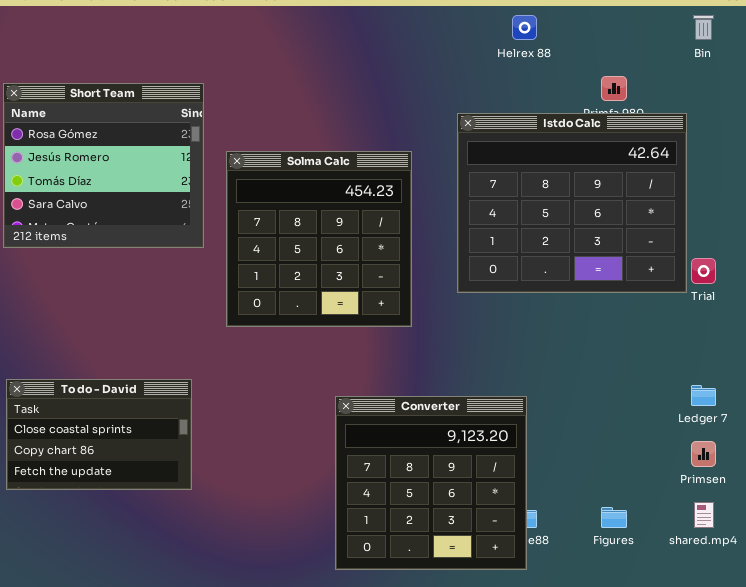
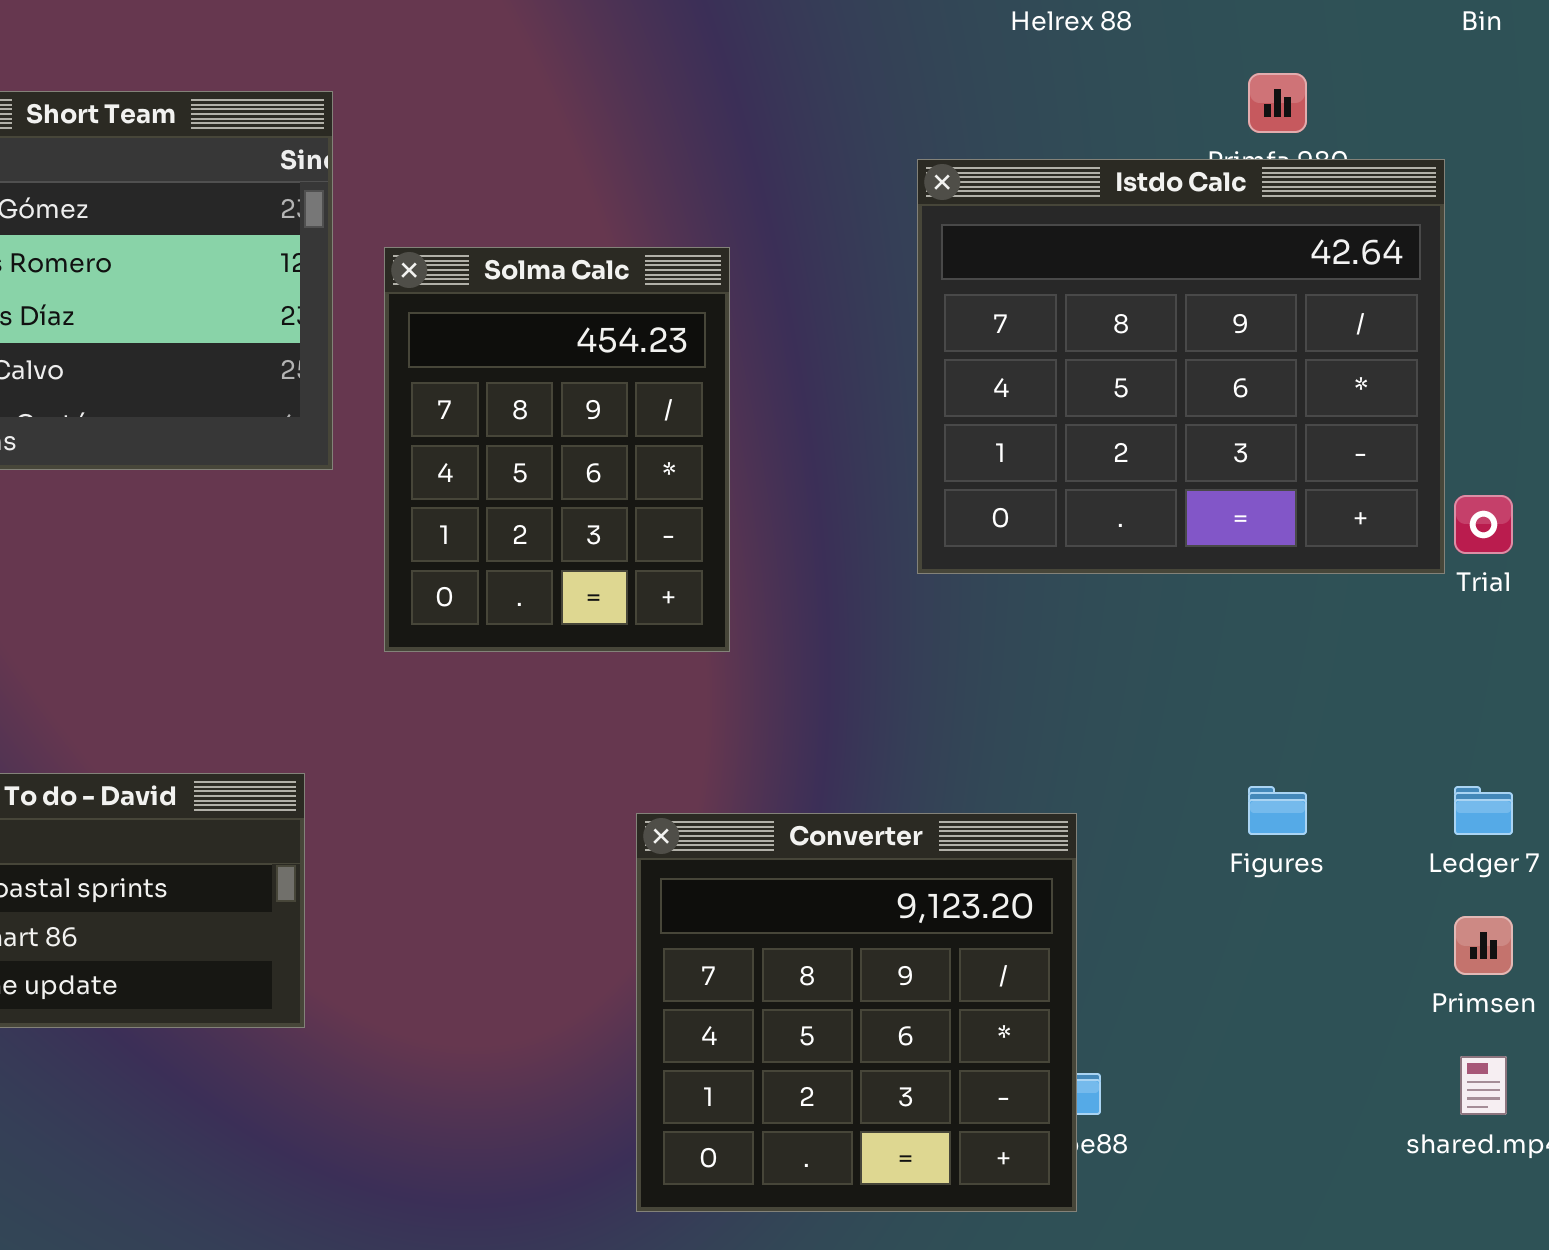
Solma Calc: [226,151,412,327] -> [384,247,730,652], resized
Figures: [601,507,627,528] -> [1248,786,1307,835], moved

